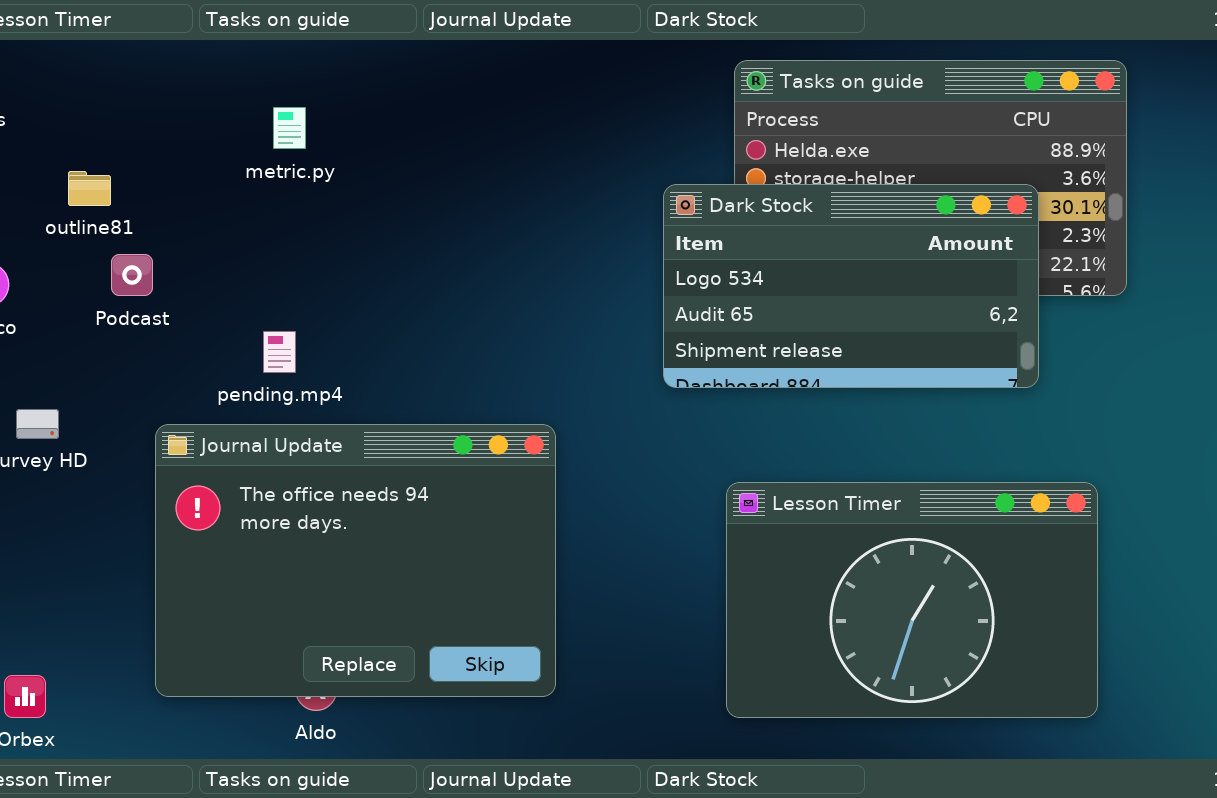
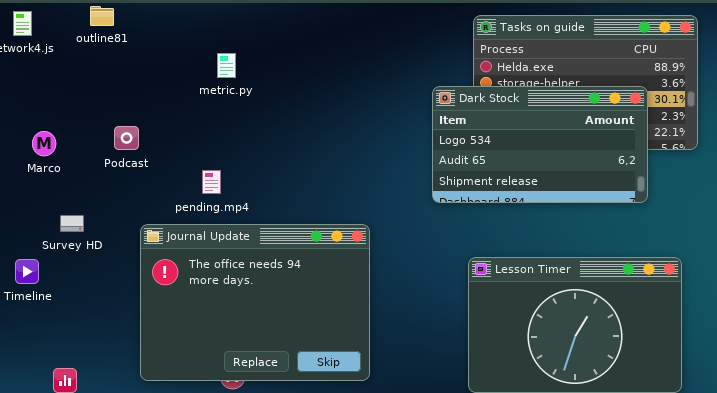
metric.py: [273,107,306,149] -> [217,53,236,78], moved
outline81: [68,171,111,206] -> [90,6,114,26], moved

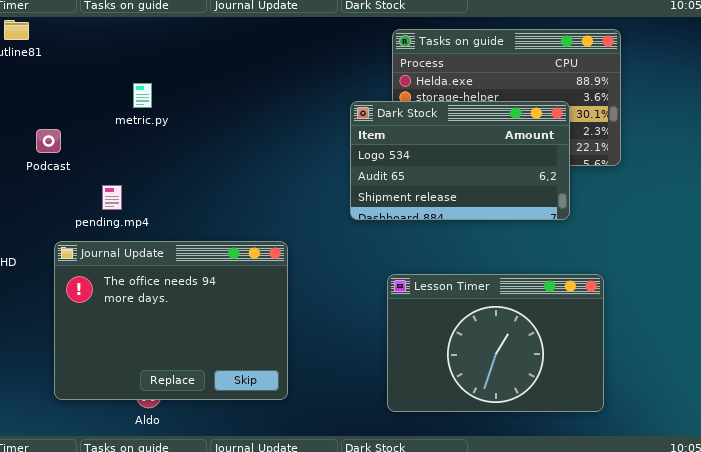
metric.py: [217,53,236,78] -> [133,83,152,108], moved
Podcast: [114,126,139,150] -> [36,129,61,153], moved
pending.mp4: [202,170,221,194] -> [102,185,122,210], moved

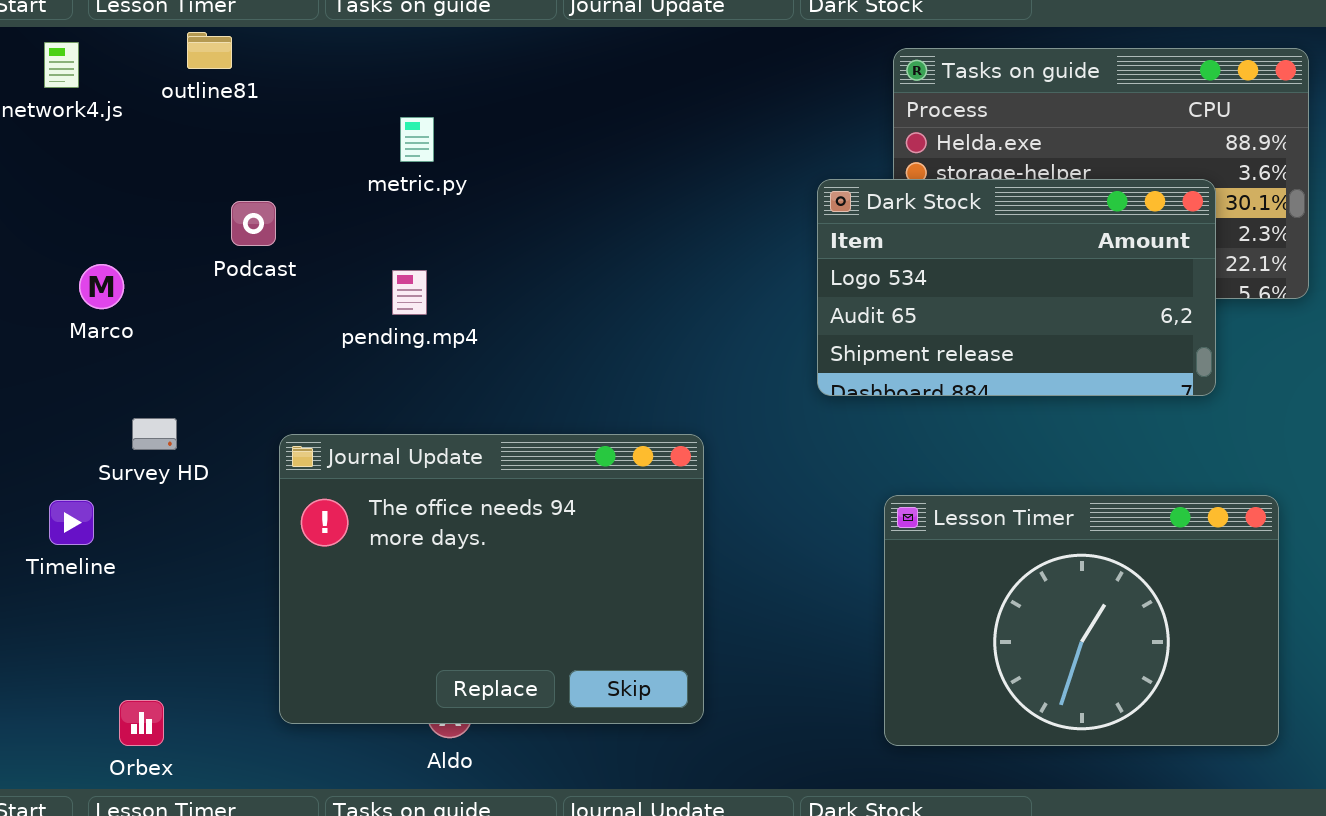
metric.py: [133,83,152,108] -> [400,117,434,162], moved
Podcast: [36,129,61,153] -> [231,201,276,246], moved
pending.mp4: [102,185,122,210] -> [392,270,427,315], moved

